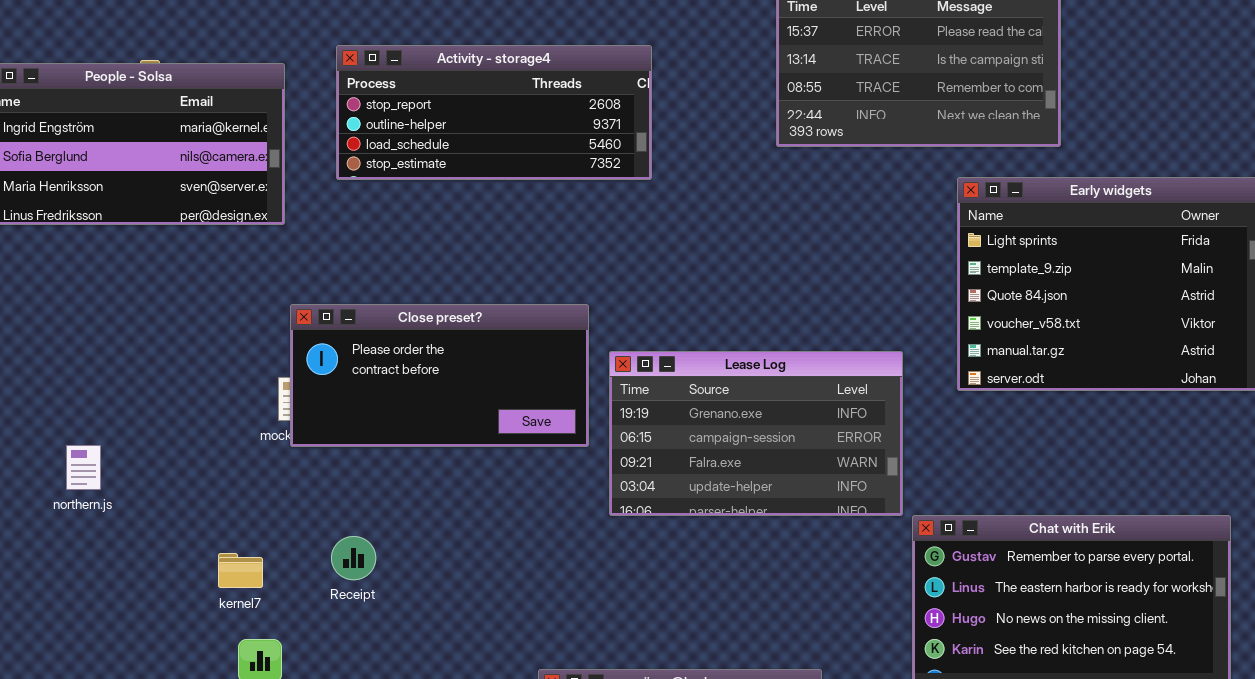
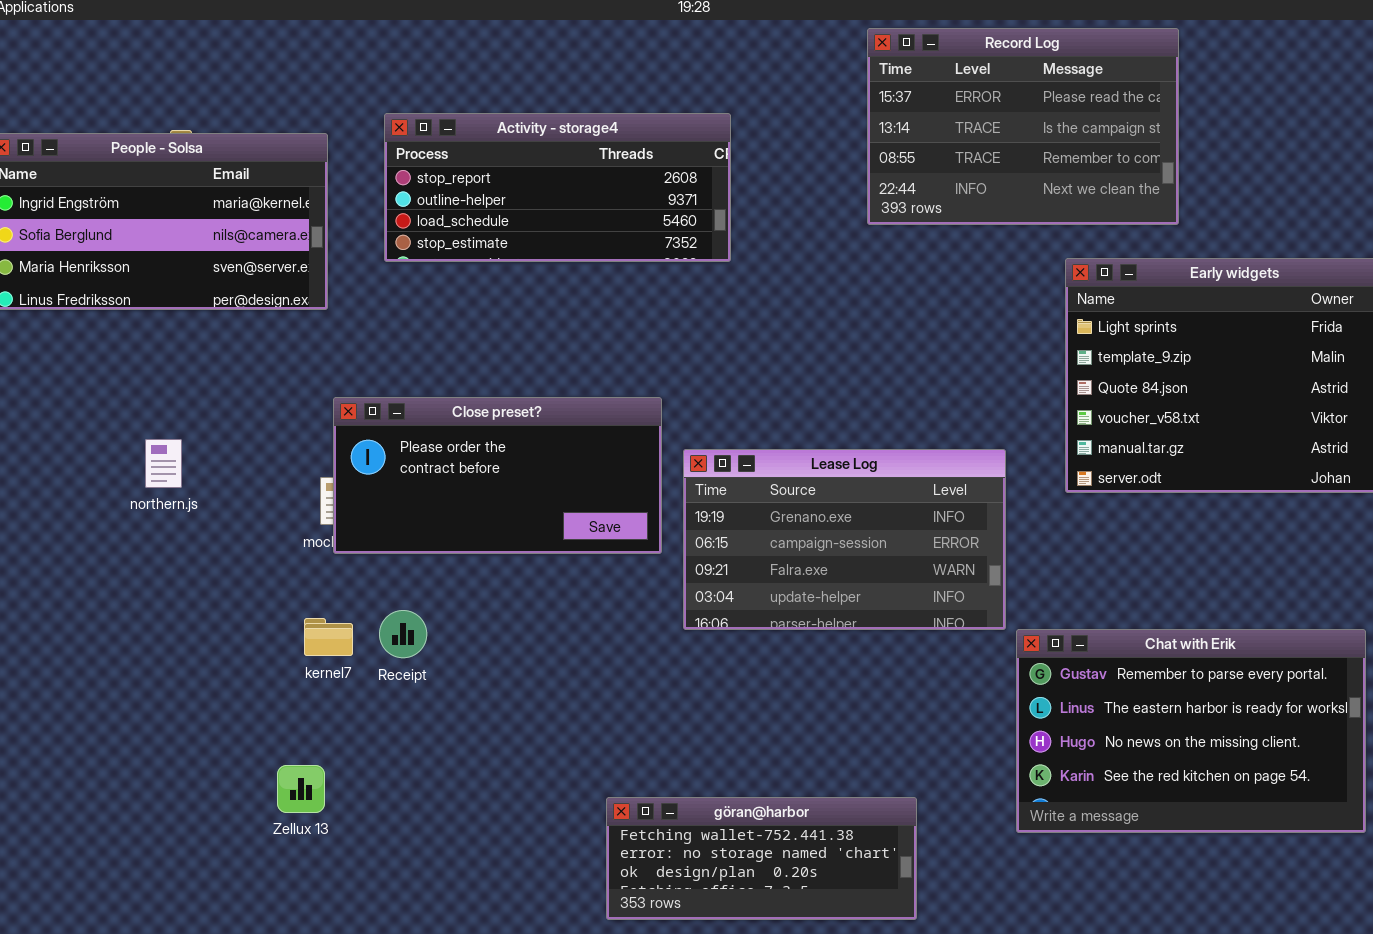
northern.js: [66,445,101,490] -> [145,439,182,488], moved
Receipt: [331,536,376,580] -> [379,610,427,658], moved
kernel7: [218,553,263,588] -> [304,618,353,656], moved

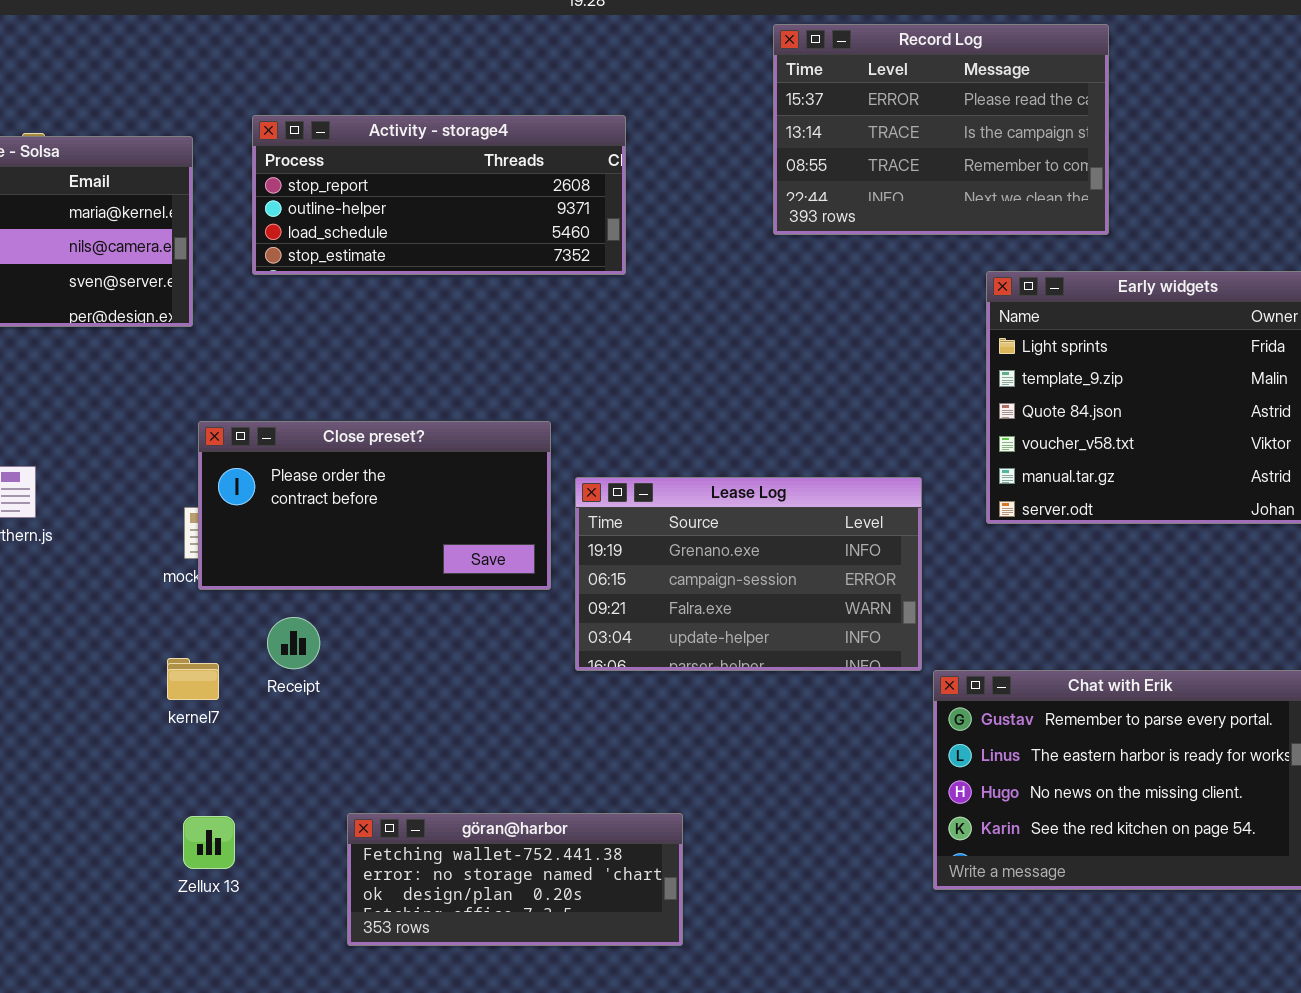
Receipt: [379,610,427,658] -> [267,617,320,669], moved
Zellux 13: [277,765,325,813] -> [183,816,235,869], moved
göran@harbor: [606,797,917,920] -> [347,813,683,946], moved

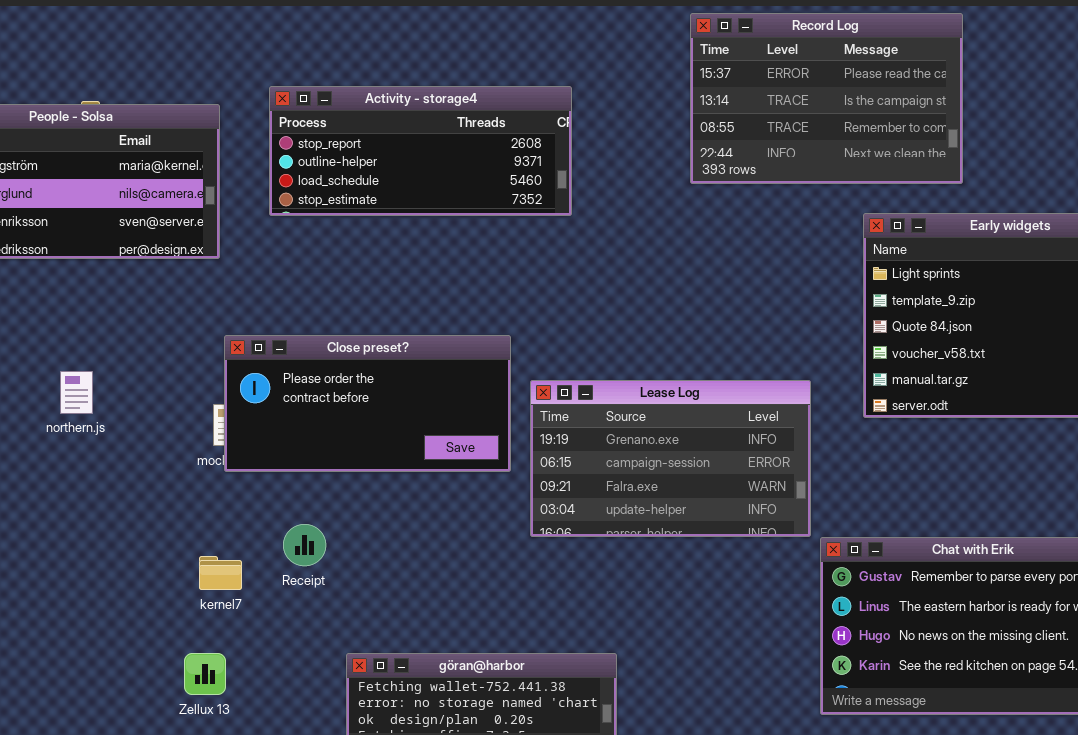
Receipt: [267,617,320,669] -> [283,524,326,566], moved
kernel7: [167,658,219,700] -> [199,556,242,590], moved
Zellux 13: [183,816,235,869] -> [184,653,226,695], moved

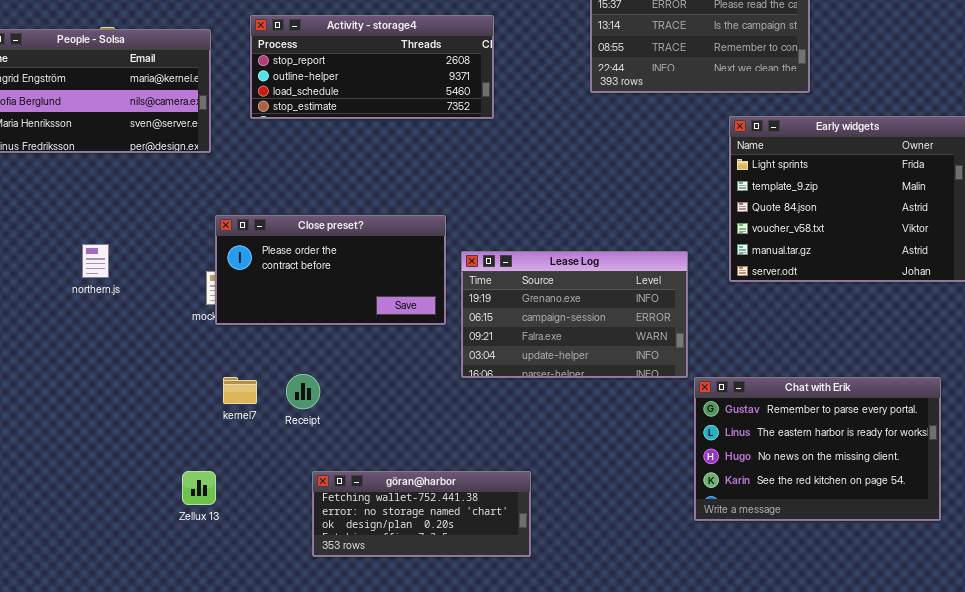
Receipt: [283,524,326,566] -> [286,374,320,409], moved
kernel7: [199,556,242,590] -> [223,377,257,404], moved

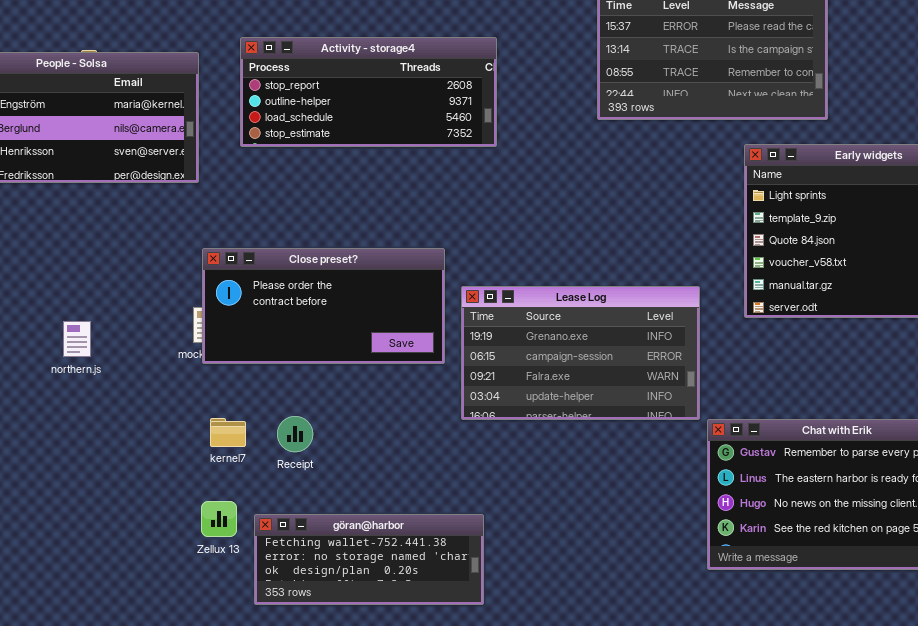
northern.js: [82,244,109,278] -> [63,321,91,357], moved
Zellux 13: [182,471,216,505] -> [201,501,237,537], moved
göran@harbor: [312,471,531,557] -> [254,514,484,605], moved

